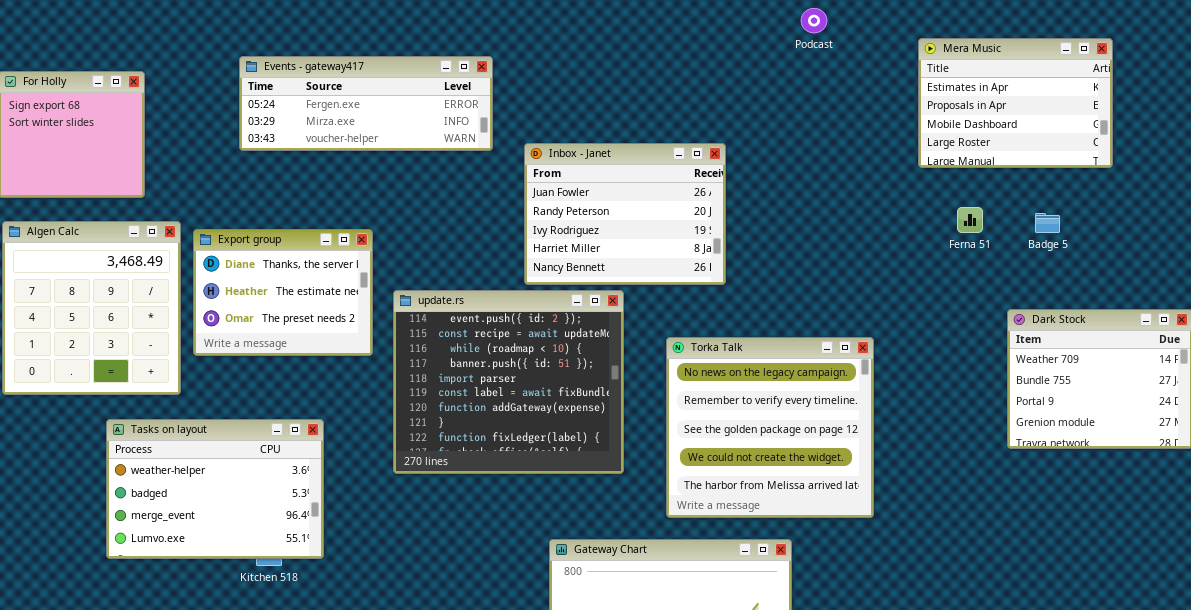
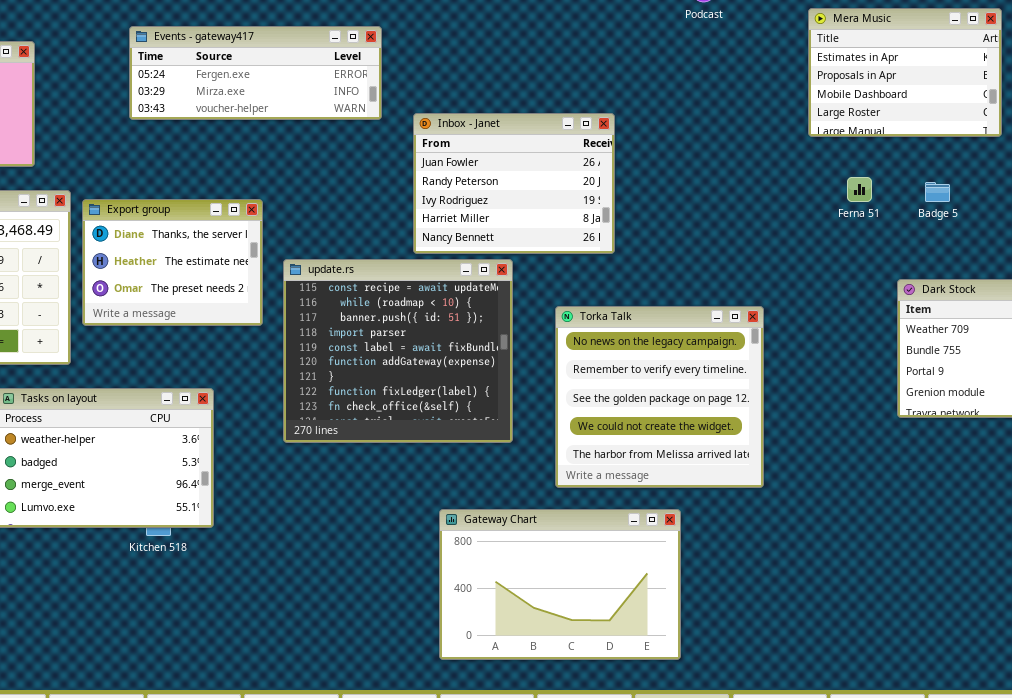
update.rs: [393,290,624,474] -> [283,259,513,443], scrolled down 1 row

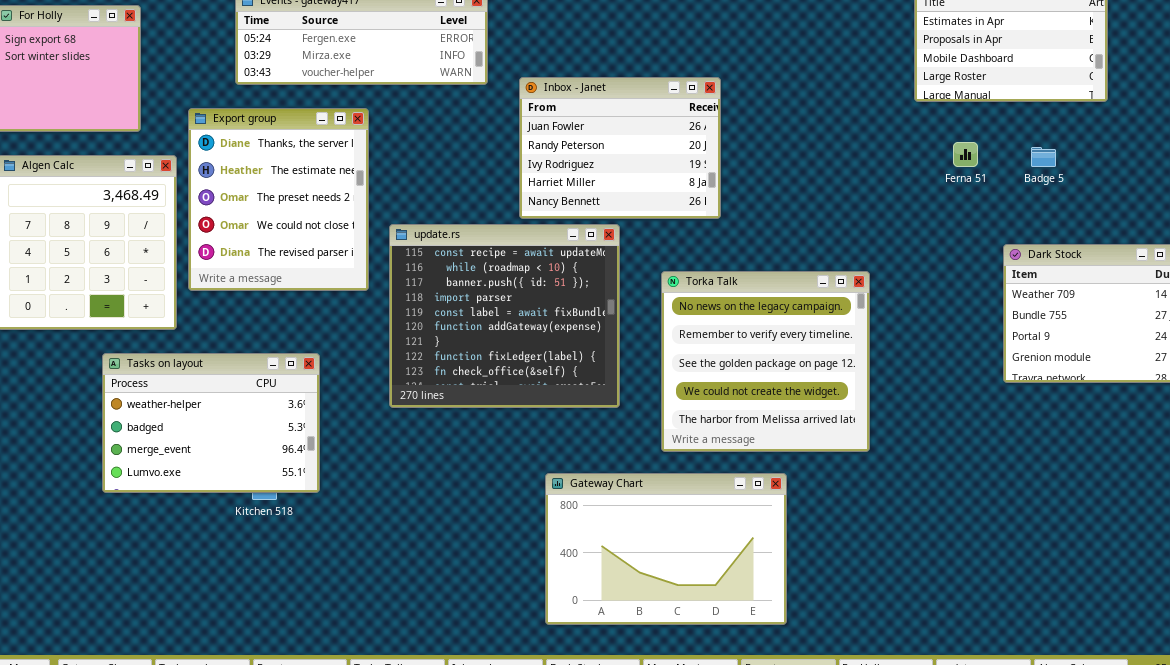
Export group: [82,199,263,326] -> [188,108,369,291], resized

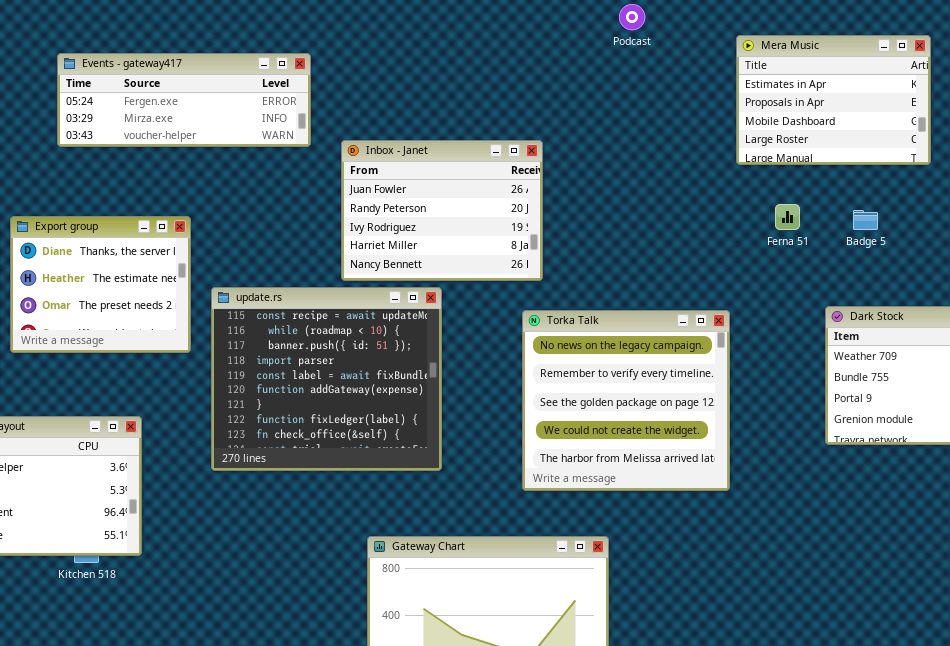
Export group: [188,108,369,291] -> [10,216,191,353], resized
Torka Talk: [661,271,870,452] -> [522,310,730,491], moved

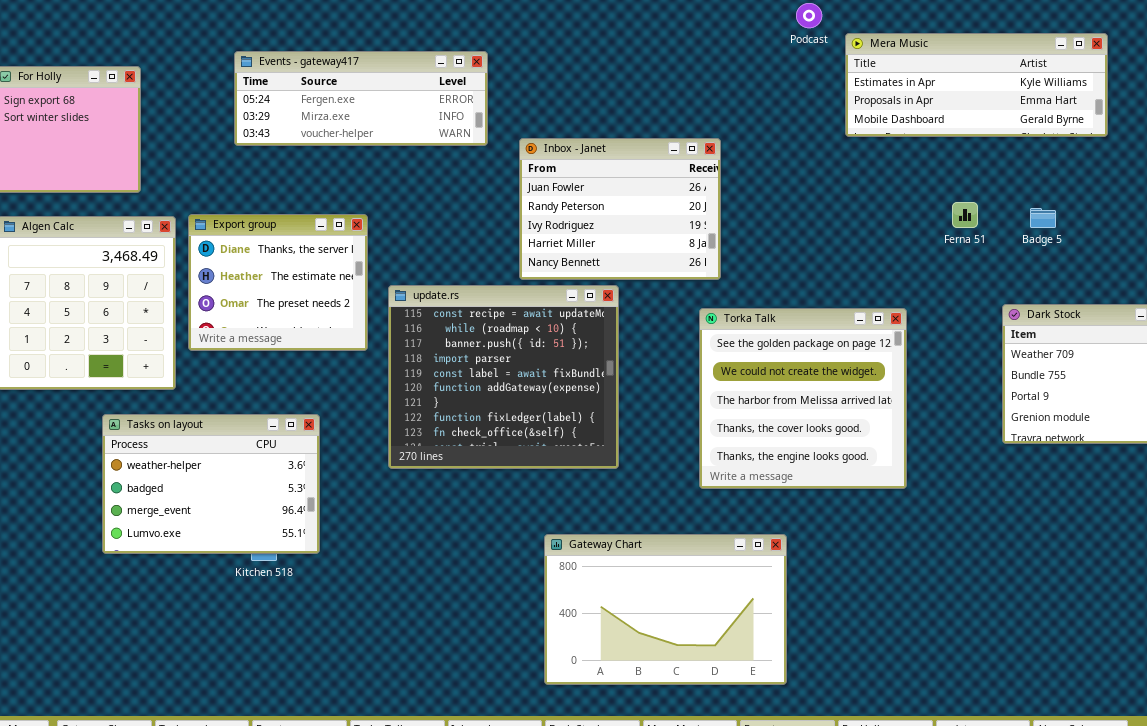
Mera Music: [736,35,931,165] -> [845,33,1108,137], resized
Torka Talk: [522,310,730,491] -> [699,308,907,489], scrolled down 2 rows

